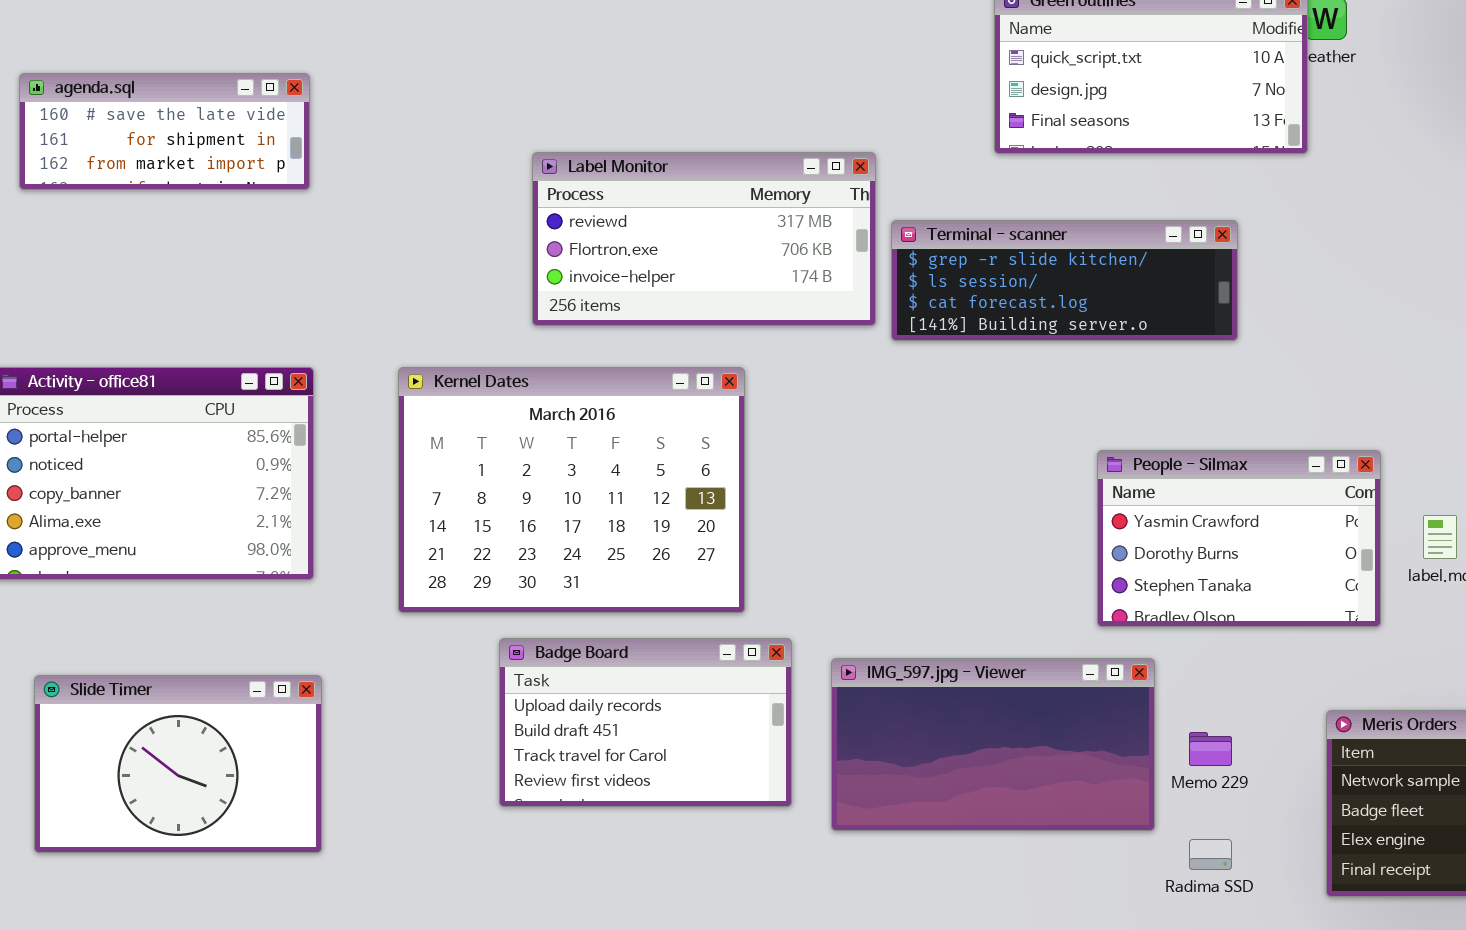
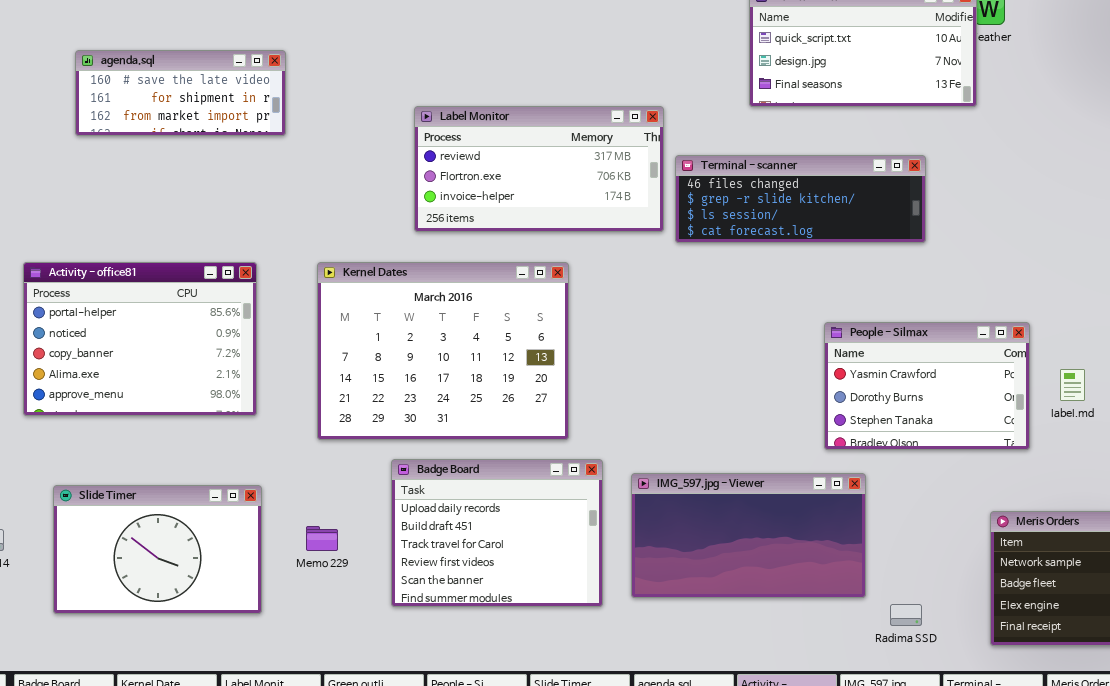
agenda.sql: [19,73,310,190] -> [75,50,286,136], moved
Terminal - scanner: [891,220,1238,341] -> [675,155,926,243], scrolled up 1 row
Badge Board: [499,638,792,807] -> [391,459,603,607], resized
Memo 229: [1189,732,1232,766] -> [306,526,338,551], moved

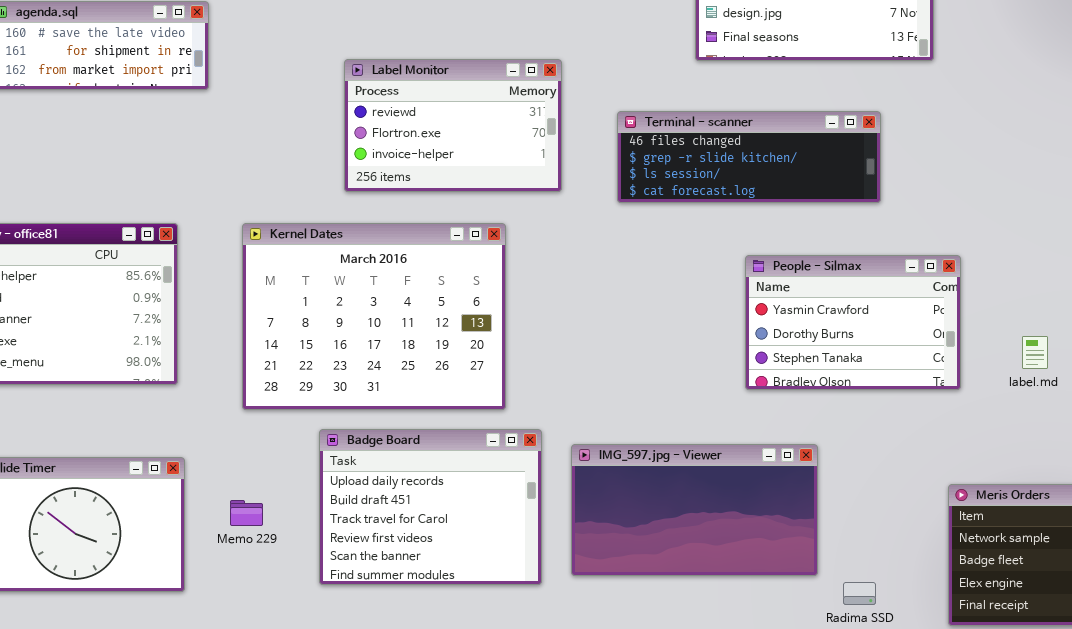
Label Monitor: [414,106,664,232] -> [344,59,562,192], resized
People - Silmax: [824,322,1030,450] -> [745,255,961,390], moved

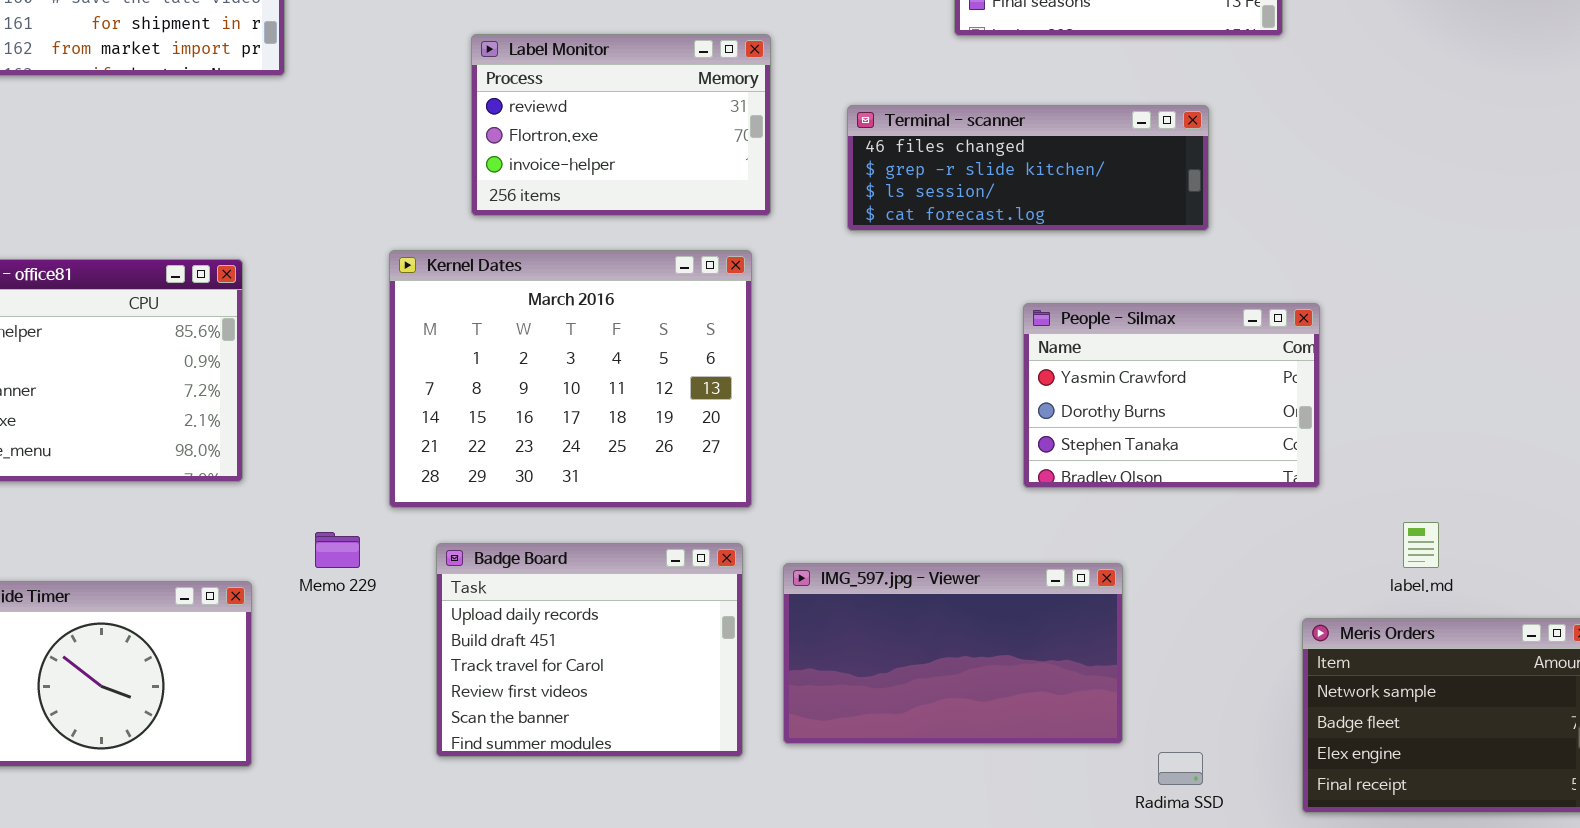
Kernel Dates: [242,223,506,410] -> [389,250,752,508], moved
label.md: [1022,336,1048,369] -> [1403,522,1439,568], moved
Memo 229: [230,500,263,526] -> [315,532,360,568], moved

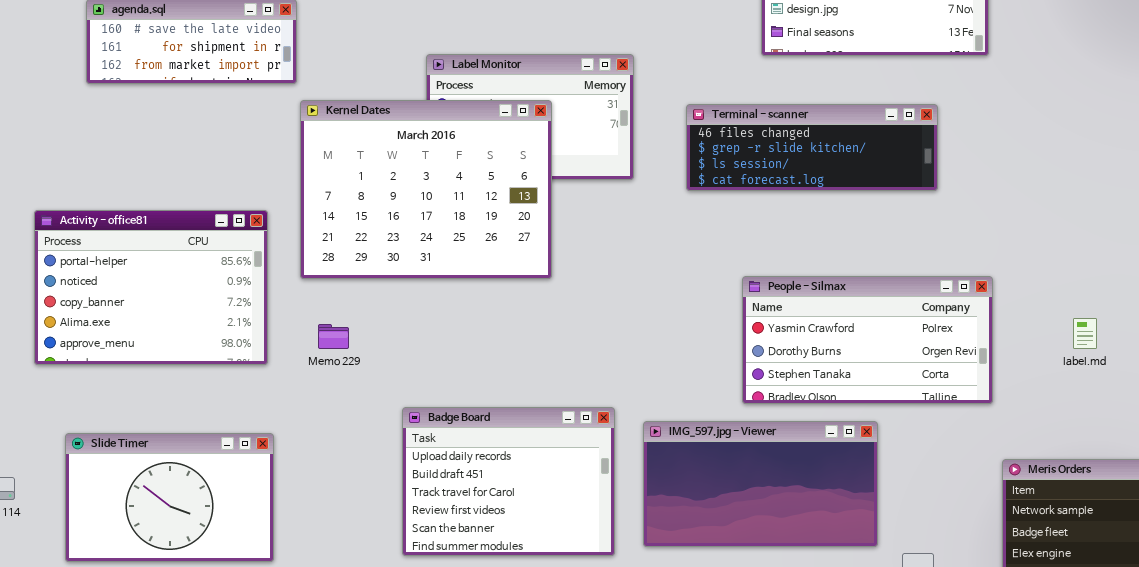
Kernel Dates: [389,250,752,508] -> [300,100,552,279], moved
People - Silmax: [1023,303,1320,488] -> [742,276,993,404], moved, resized
label.md: [1403,522,1439,568] -> [1073,318,1097,349], moved
Memo 229: [315,532,360,568] -> [318,324,349,349], moved

